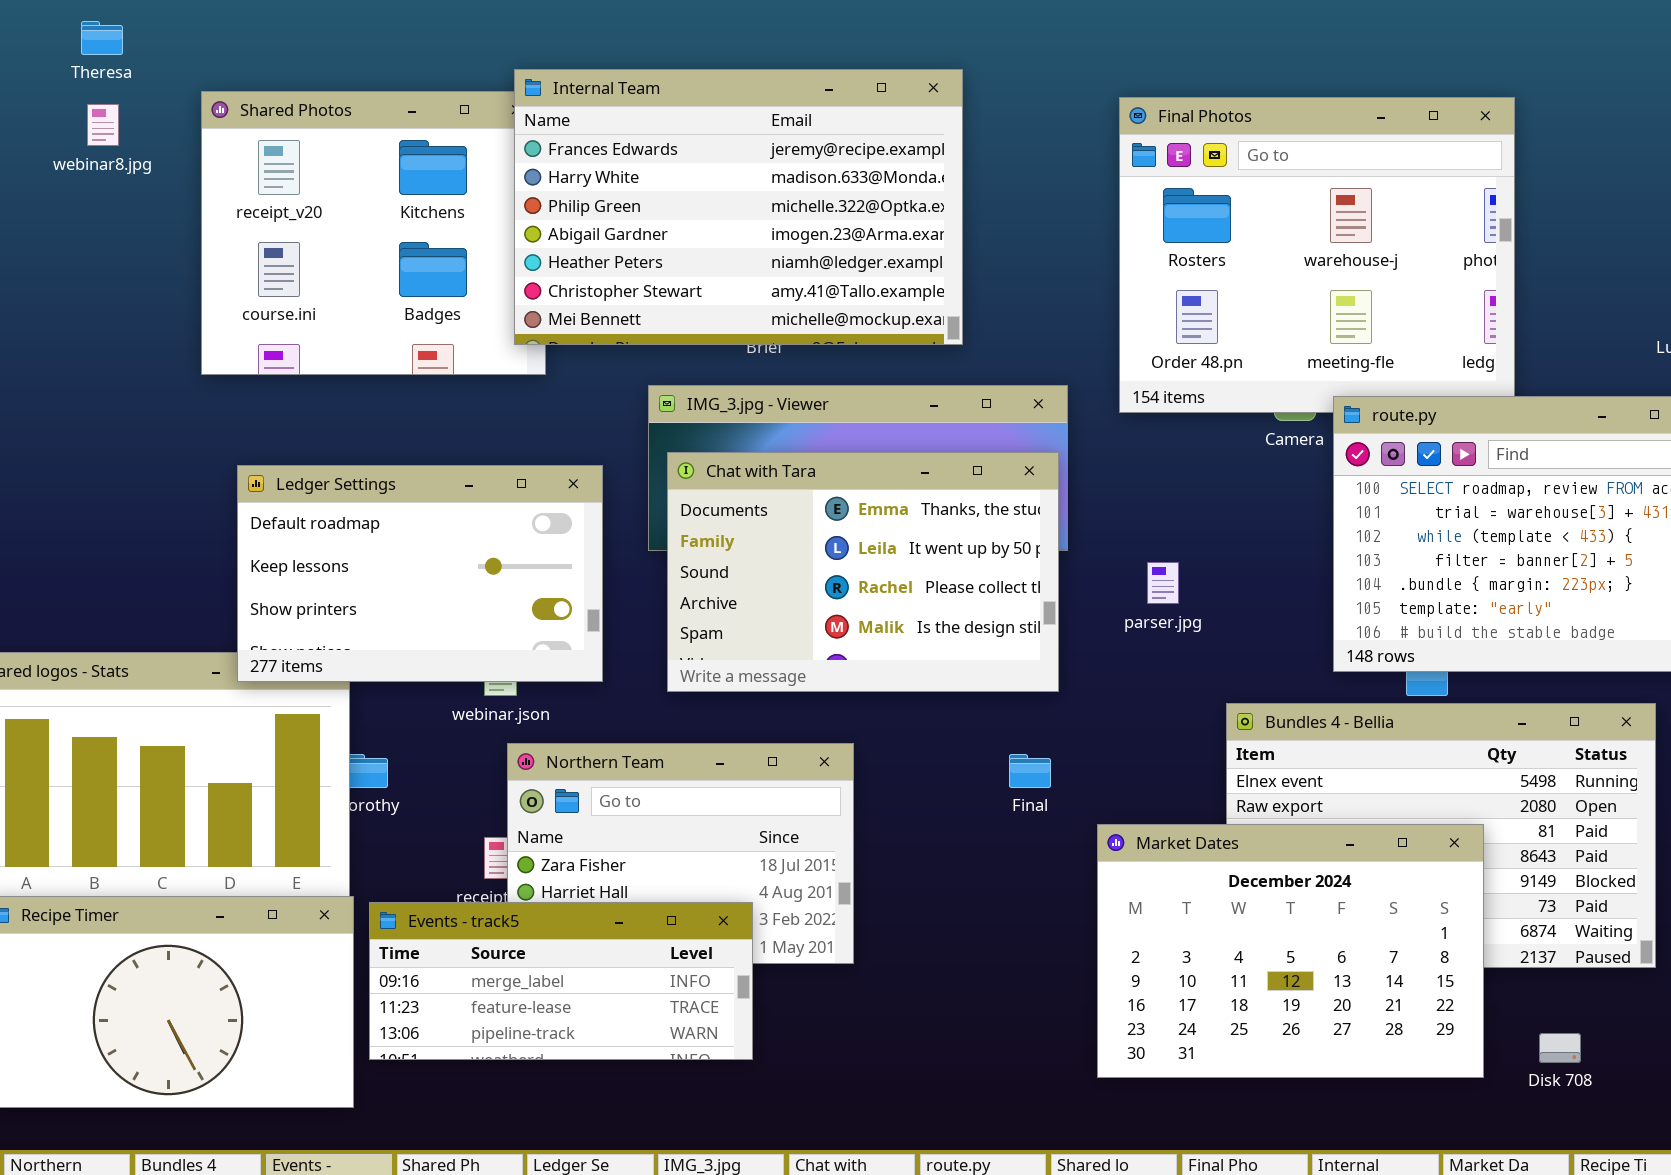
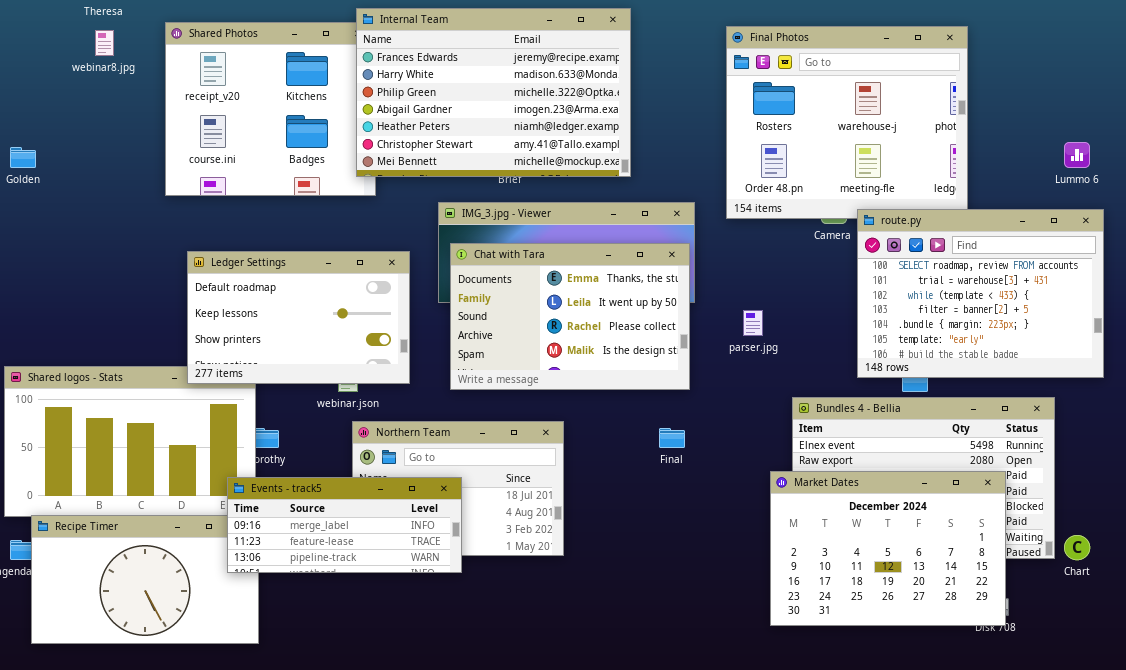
Market Dates: [1097,824,1484,1078] -> [770,471,1006,626], moved
Events - track5: [369,902,753,1060] -> [227,477,462,573], moved

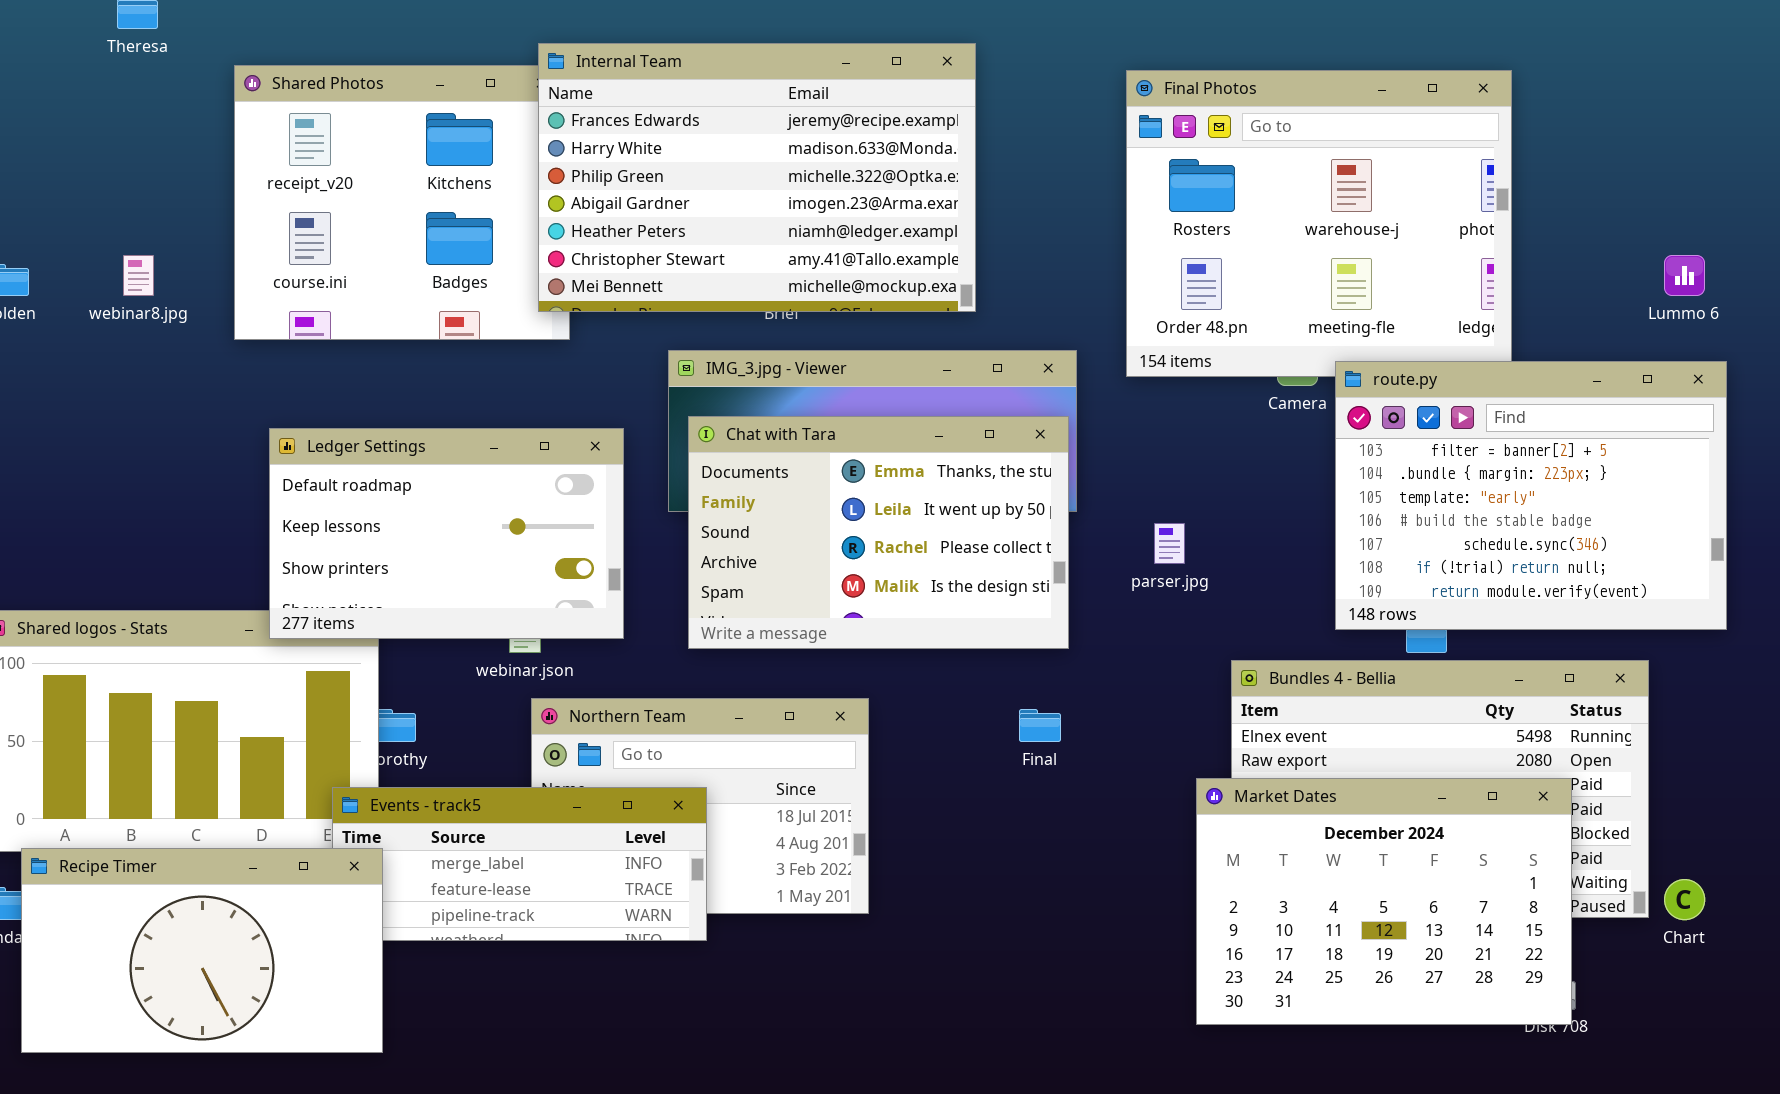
webinar8.jpg: [95,30,114,56] -> [123,255,154,296], moved
route.py: [857,209,1104,378] -> [1335,361,1727,630], scrolled down 3 rows
Recipe Timer: [31,515,259,644] -> [21,848,383,1053], raised

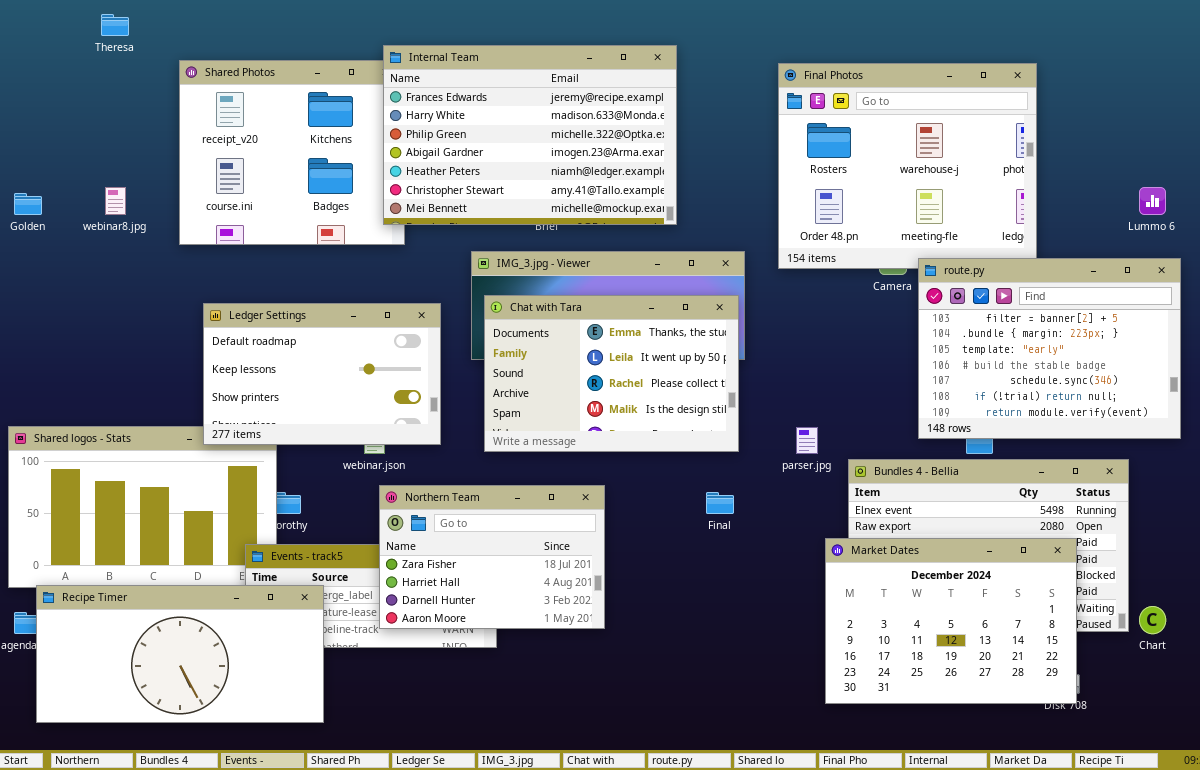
parser.jpg: [1154,523,1185,564] -> [796,427,818,454], moved
Northern Team: [531,698,869,914] -> [379,485,605,629], raised
Recipe Timer: [21,848,383,1053] -> [36,585,324,723], resized

